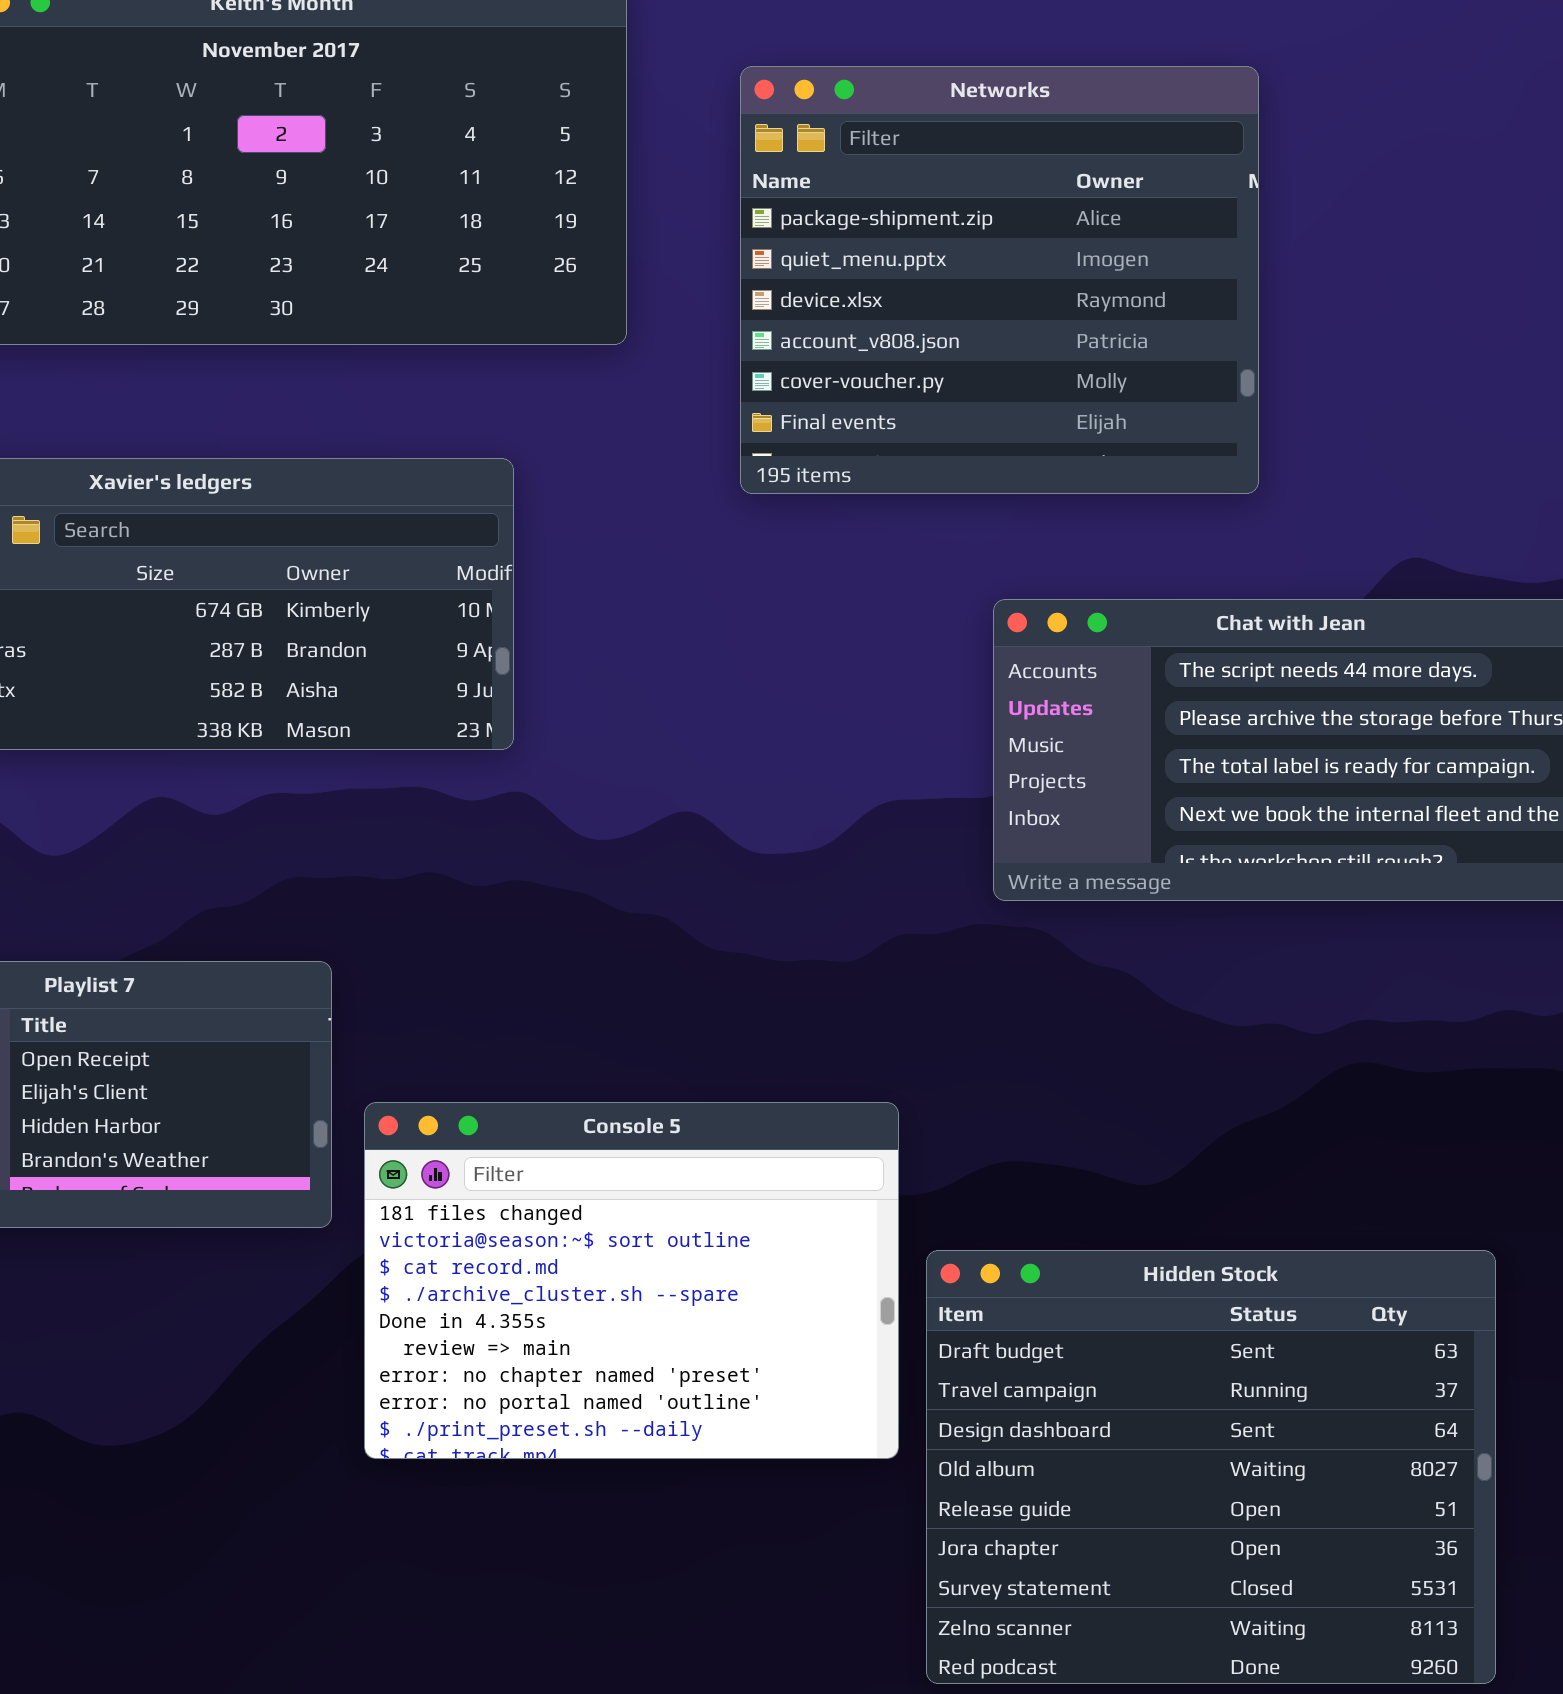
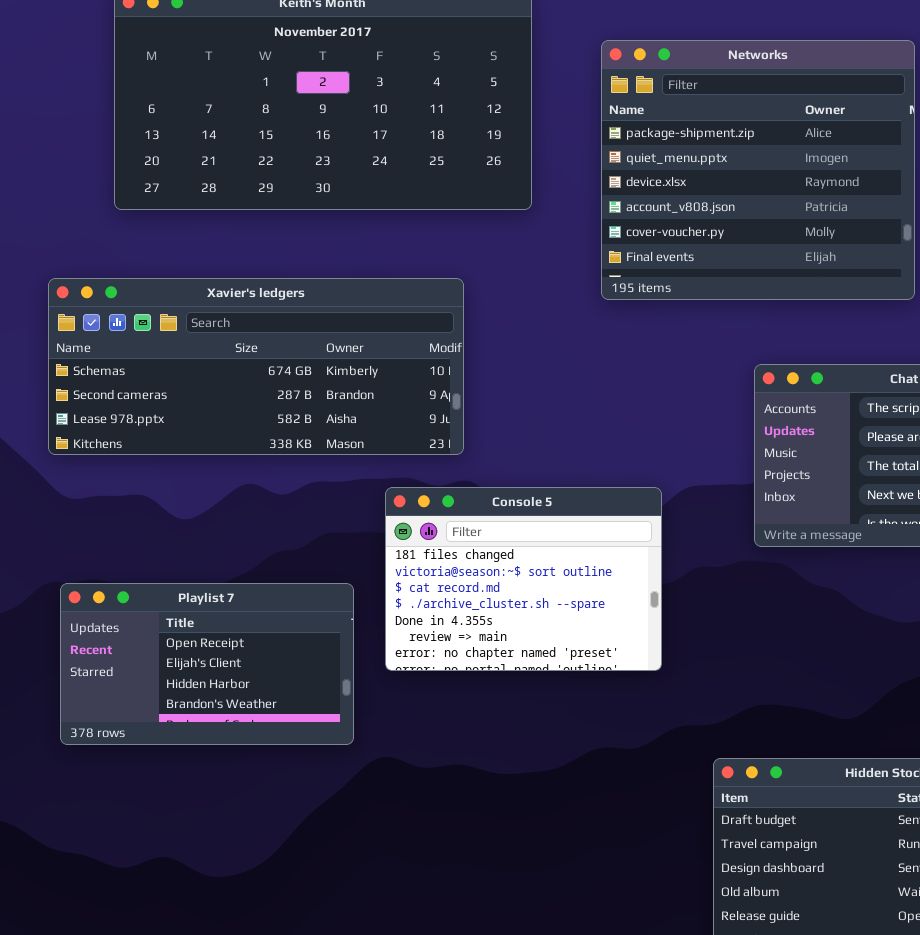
Console 5: [364,1102,899,1459] -> [385,487,662,671], moved, resized

